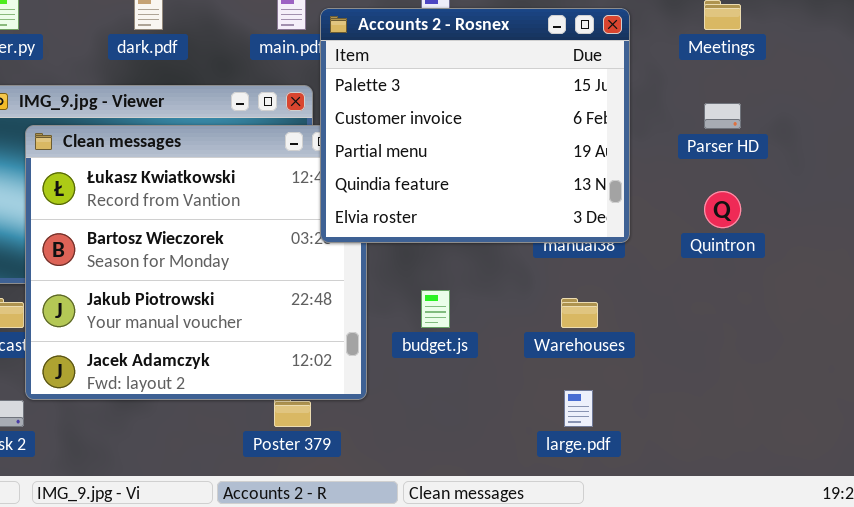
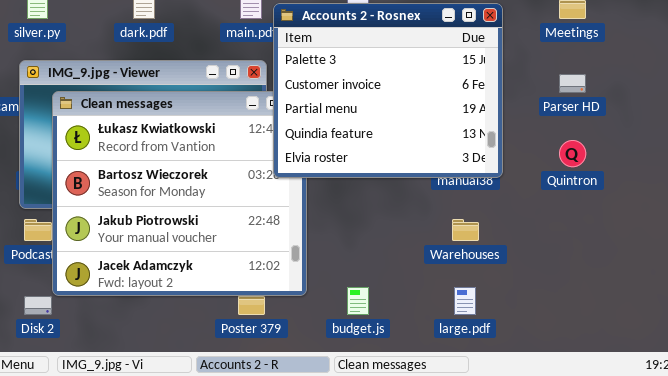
budget.js: [421,290,450,328] -> [347,287,369,315], moved

